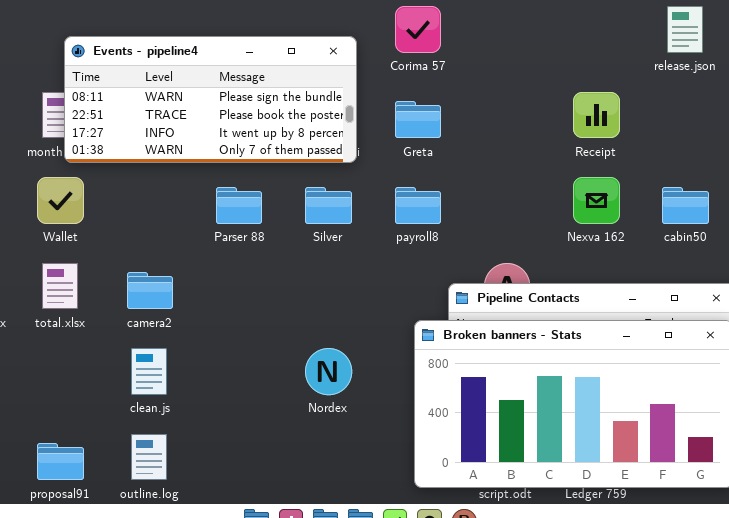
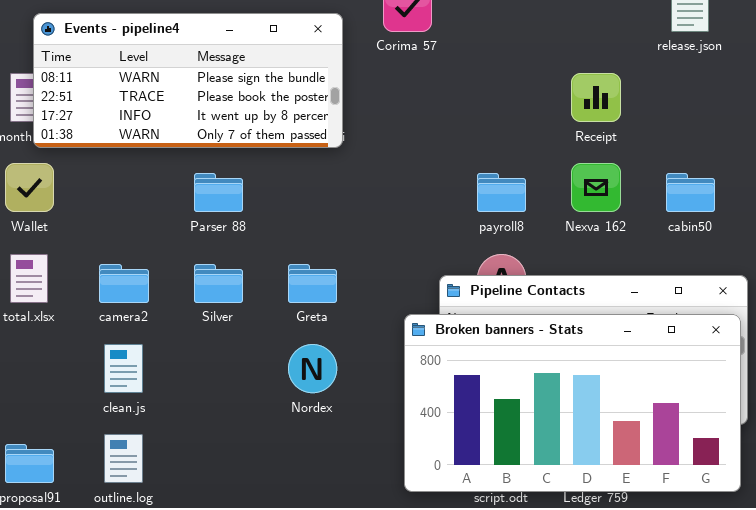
Greta: [395,101,441,138] -> [288,264,337,303], moved
Silver: [305,187,352,224] -> [194,264,243,303], moved
payroll8: [395,187,441,224] -> [477,173,526,212], moved

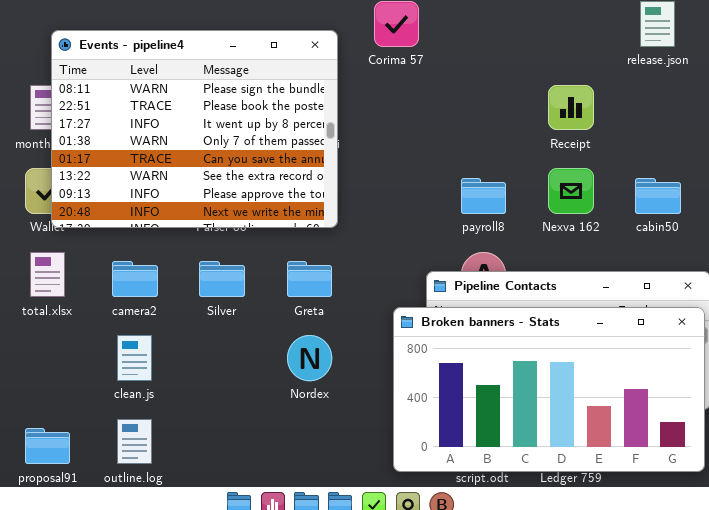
Events - pipeline4: [33,13,343,148] -> [51,30,338,228], resized

